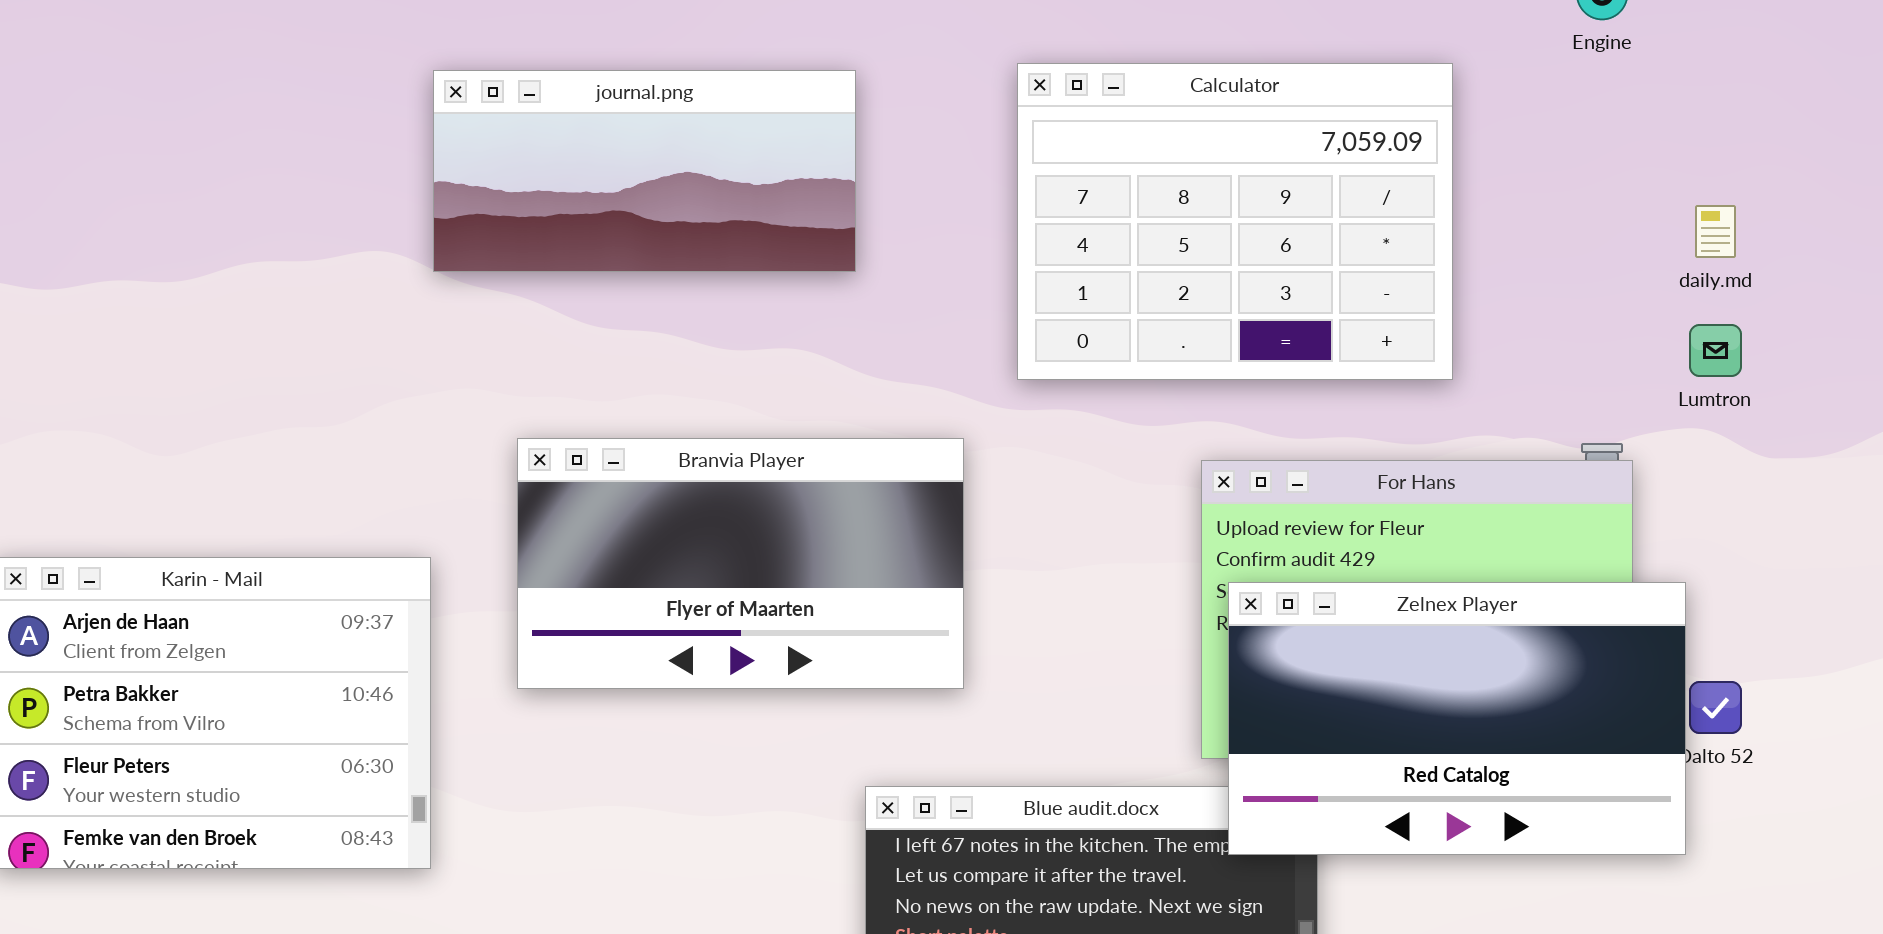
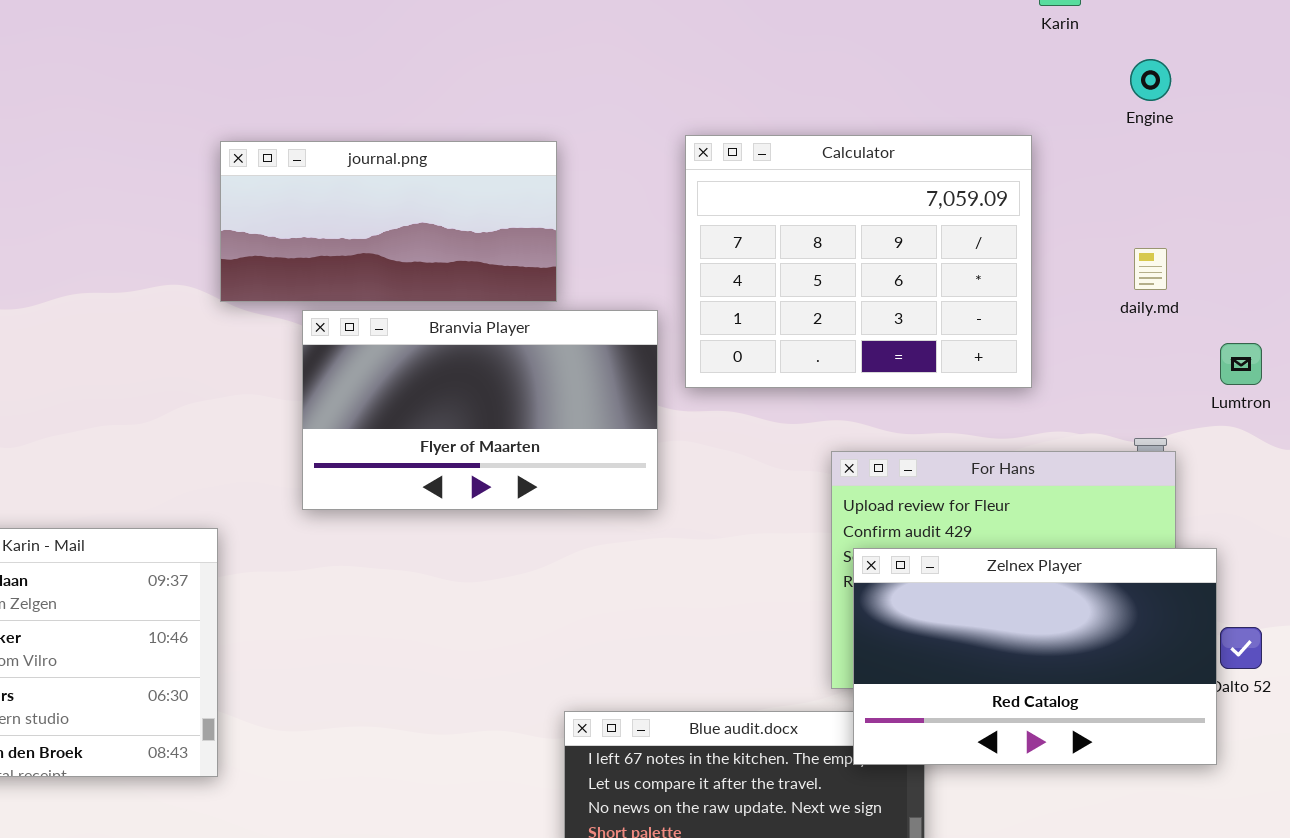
daily.md: [1695,205,1736,258] -> [1134,248,1167,290], moved
Branvia Player: [517,438,964,689] -> [302,310,658,510], moved

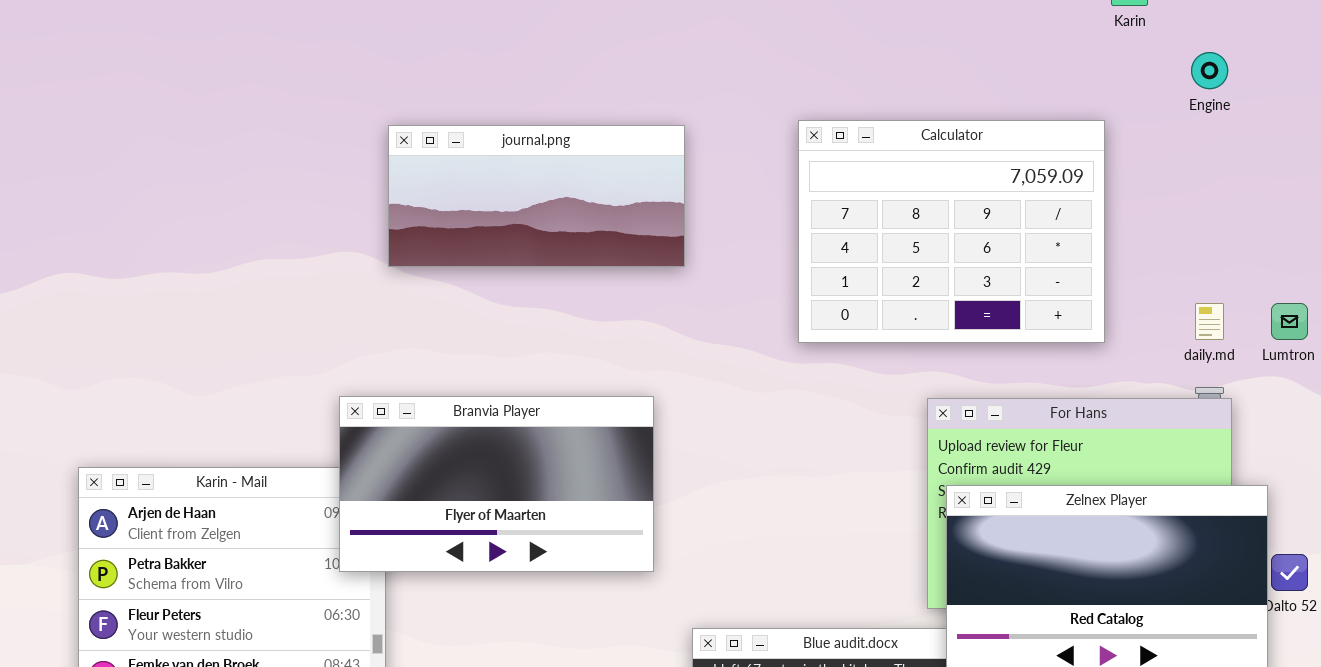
daily.md: [1134,248,1167,290] -> [1195,303,1224,340], moved
Branvia Player: [302,310,658,510] -> [339,396,654,572], moved

